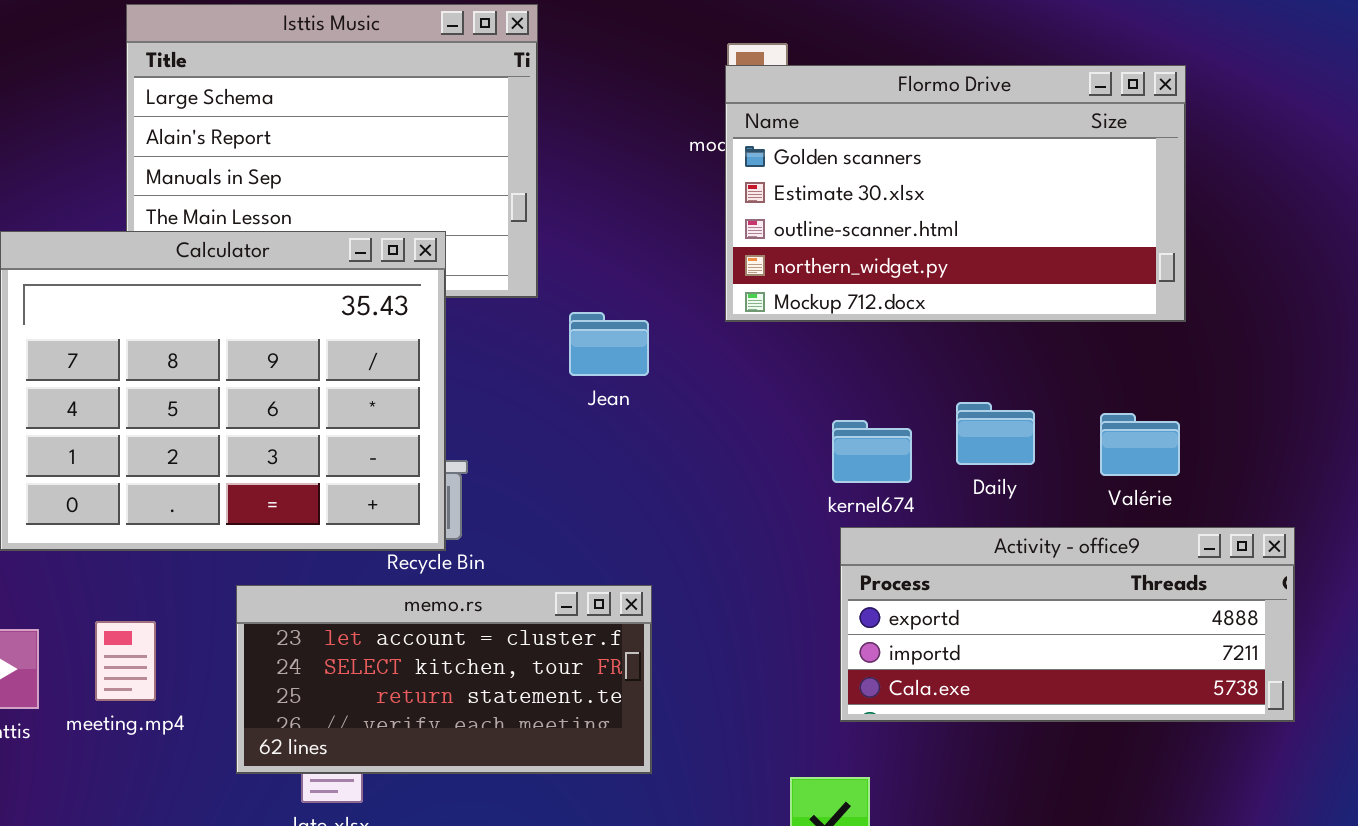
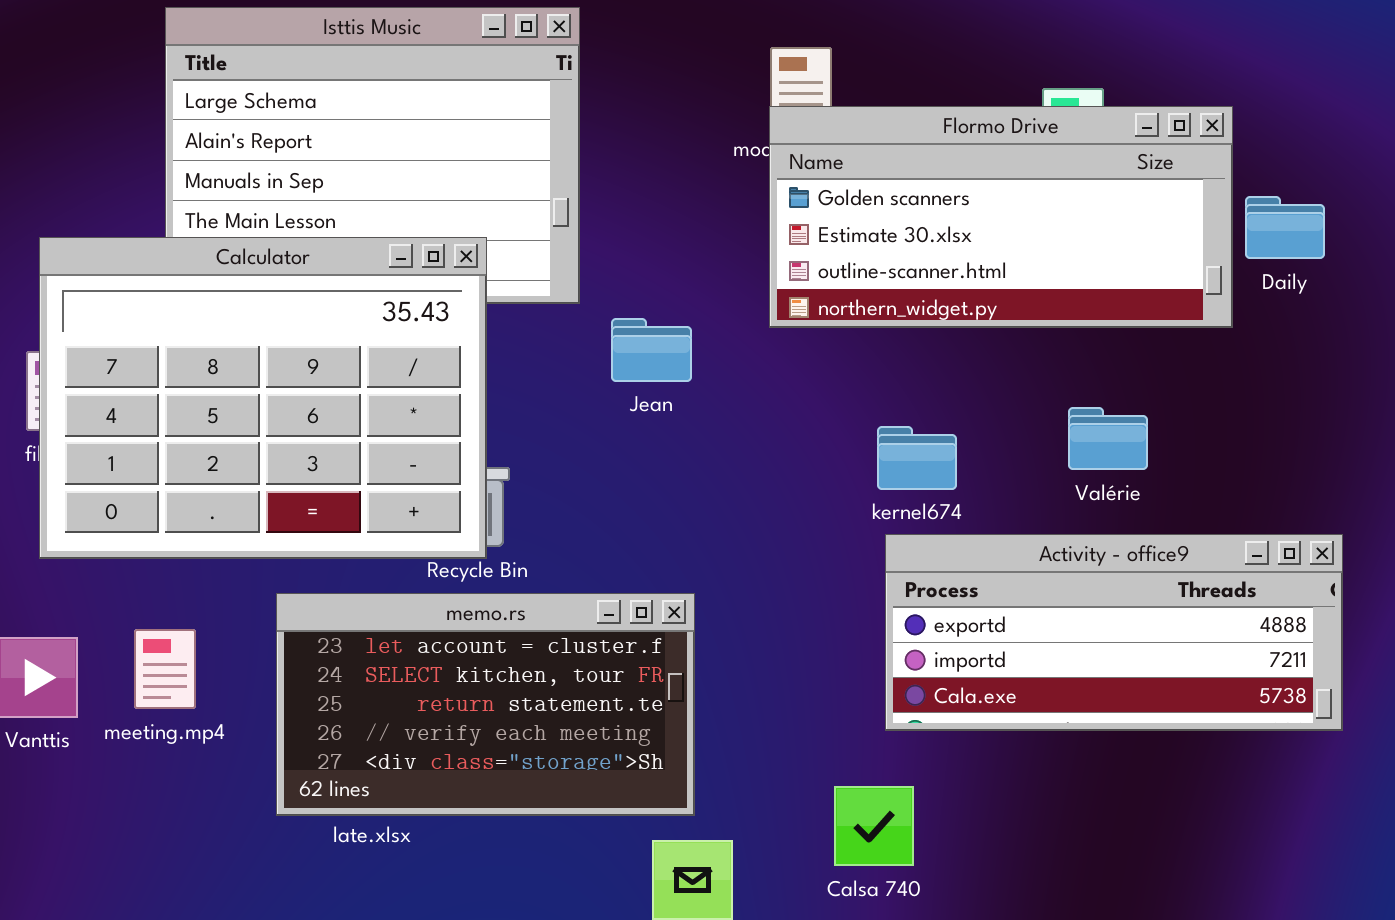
Flormo Drive: [725,65,1186,322] -> [769,106,1233,328], resized
Daily: [956,402,1035,465] -> [1245,196,1325,259], moved
Valérie: [1100,413,1180,476] -> [1068,407,1148,470], moved
memo.rs: [236,585,652,774] -> [276,593,695,816], resized

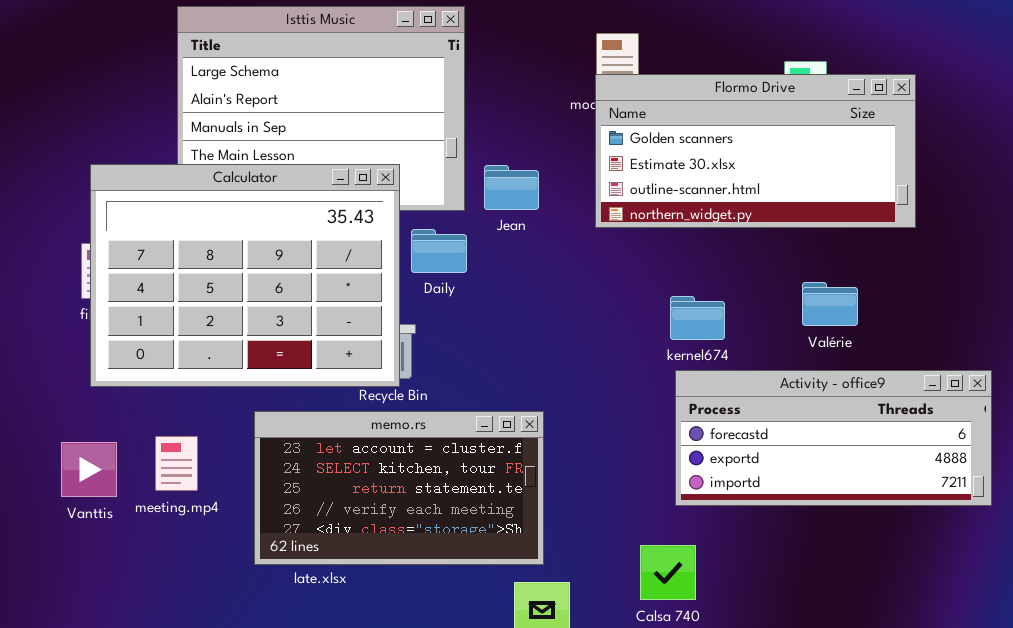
Daily: [1245,196,1325,259] -> [411,229,467,273], moved
Jean: [611,318,692,382] -> [484,165,539,210], moved
Activity - office9: [885,534,1343,731] -> [675,370,992,506], scrolled up 1 row

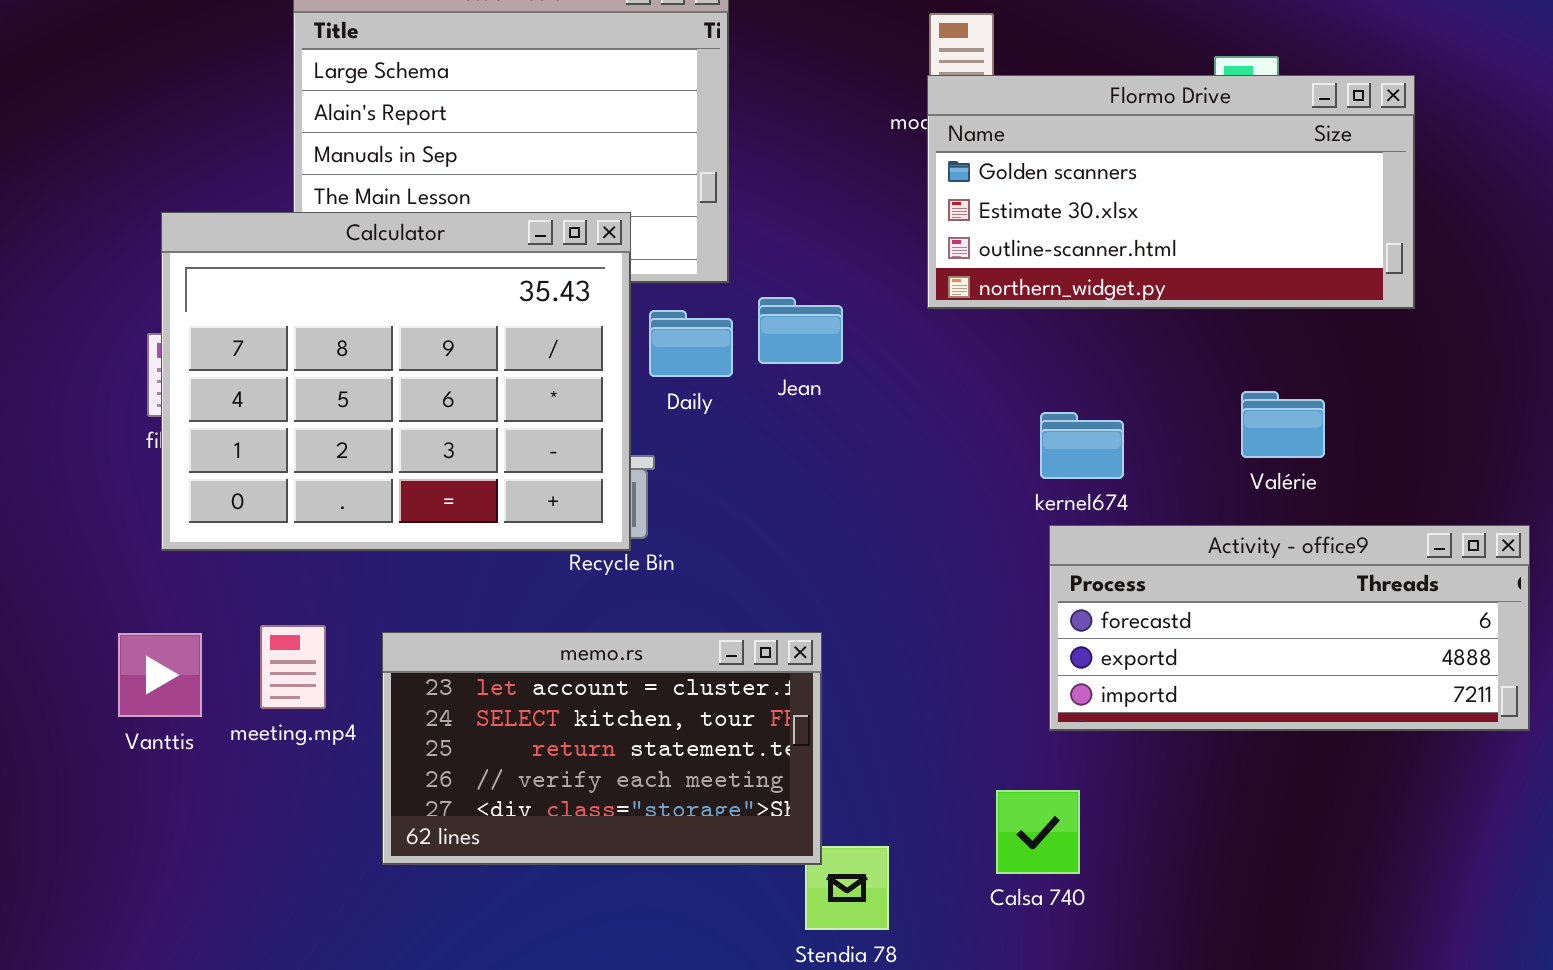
Jean: [484,165,539,210] -> [758,297,843,364], moved
memo.rs: [254,411,544,565] -> [382,632,822,865], moved

